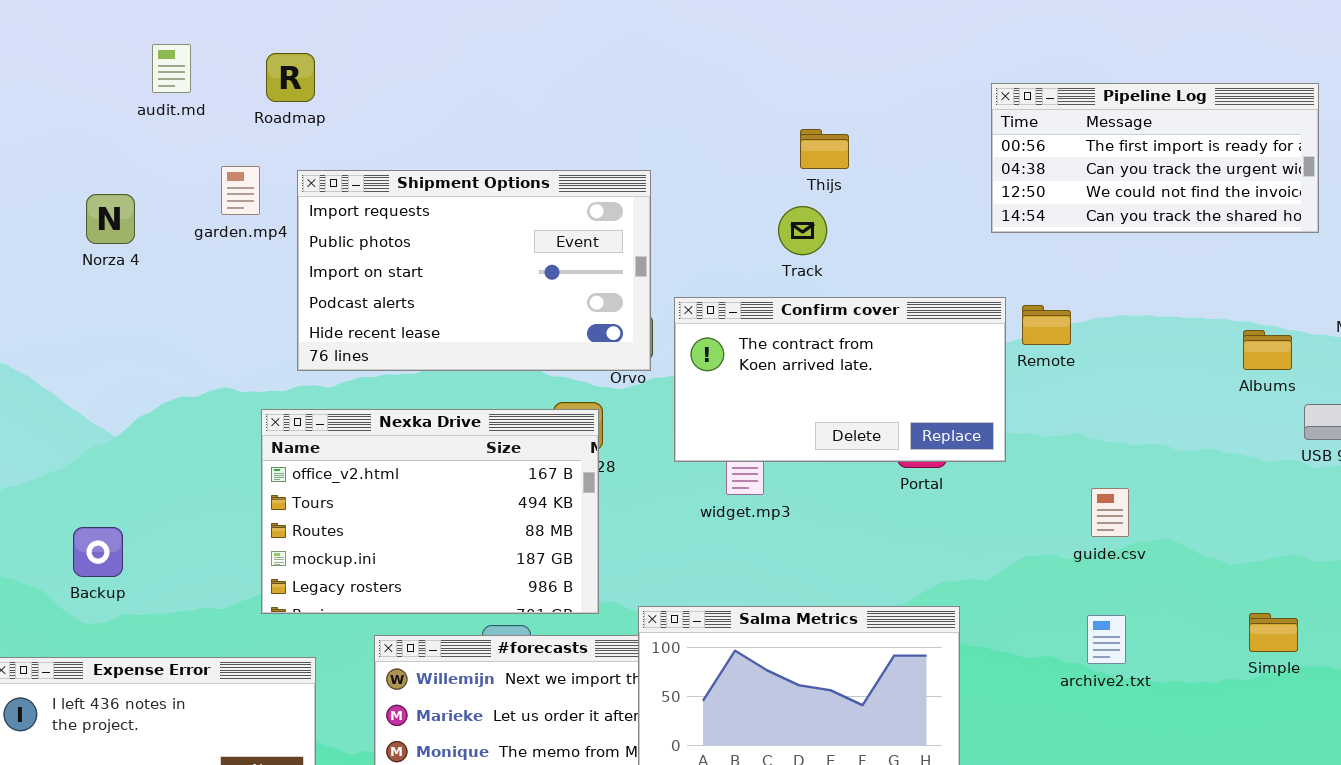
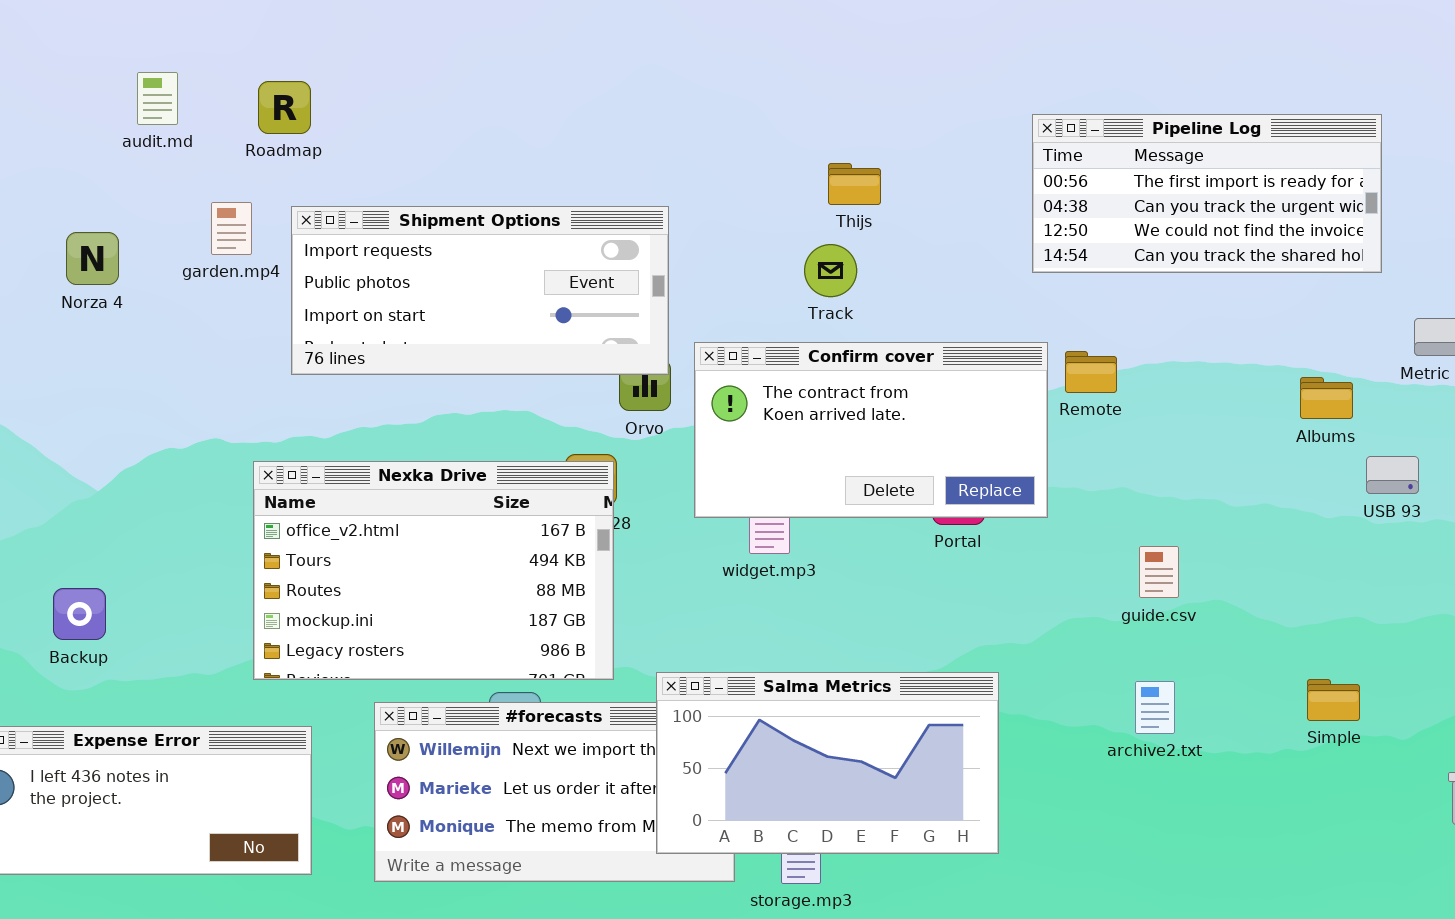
Shipment Options: [297,170,651,371] -> [291,206,669,375], resized

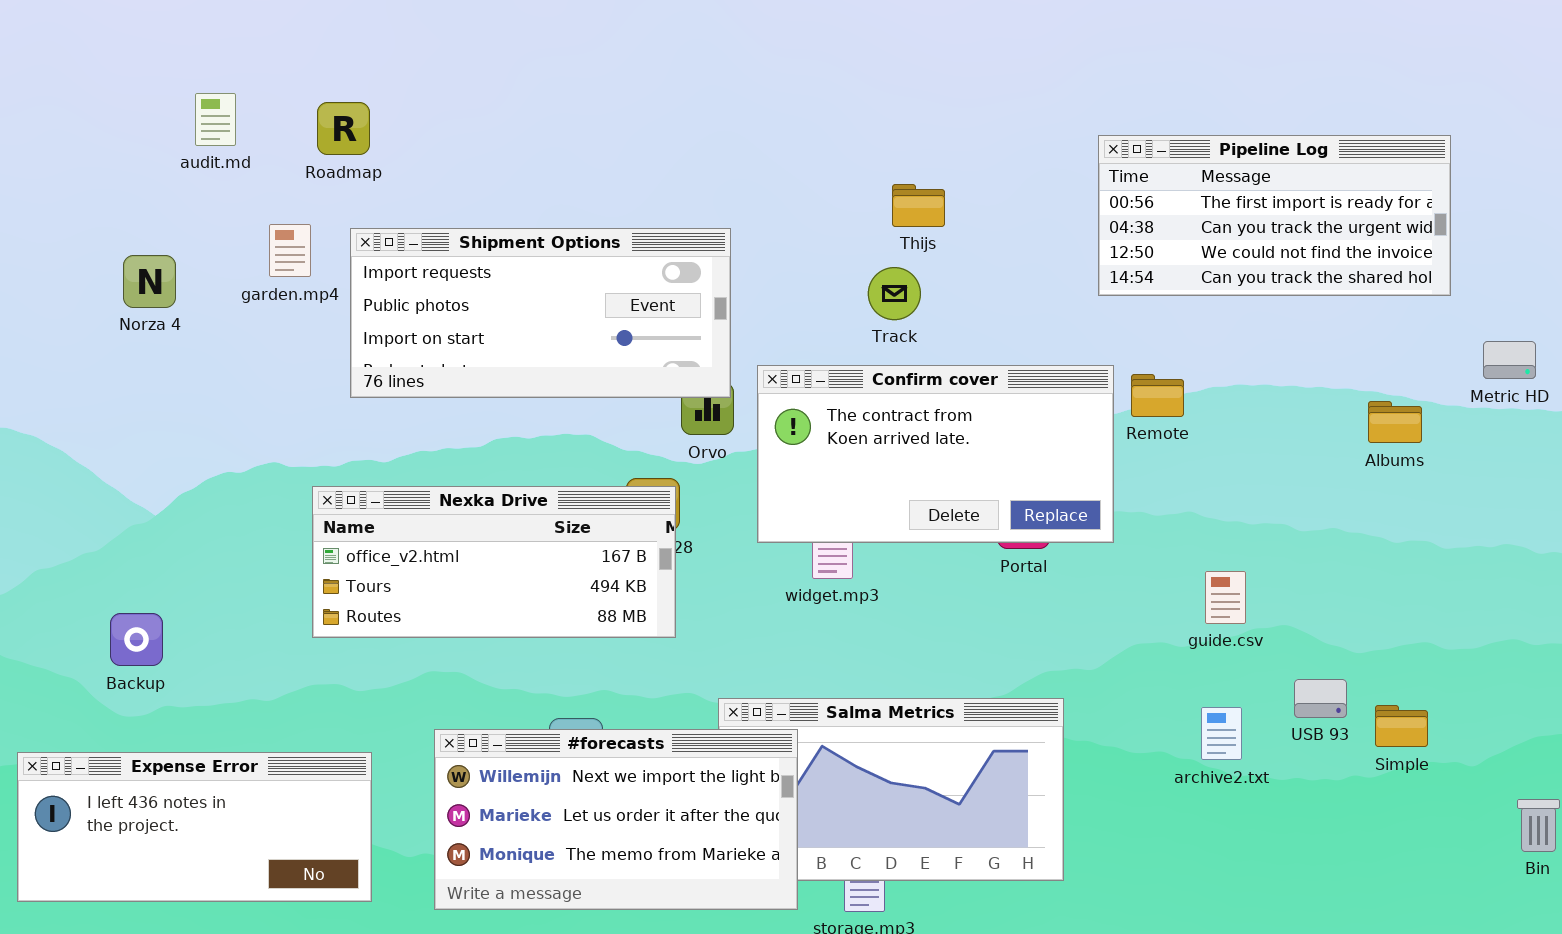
USB 93: [1366,456,1419,494] -> [1294,679,1347,718], moved
Nexka Drive: [253,461,614,680] -> [312,486,676,638], resized
#forecasts: [374,702,735,882] -> [434,729,798,910], raised

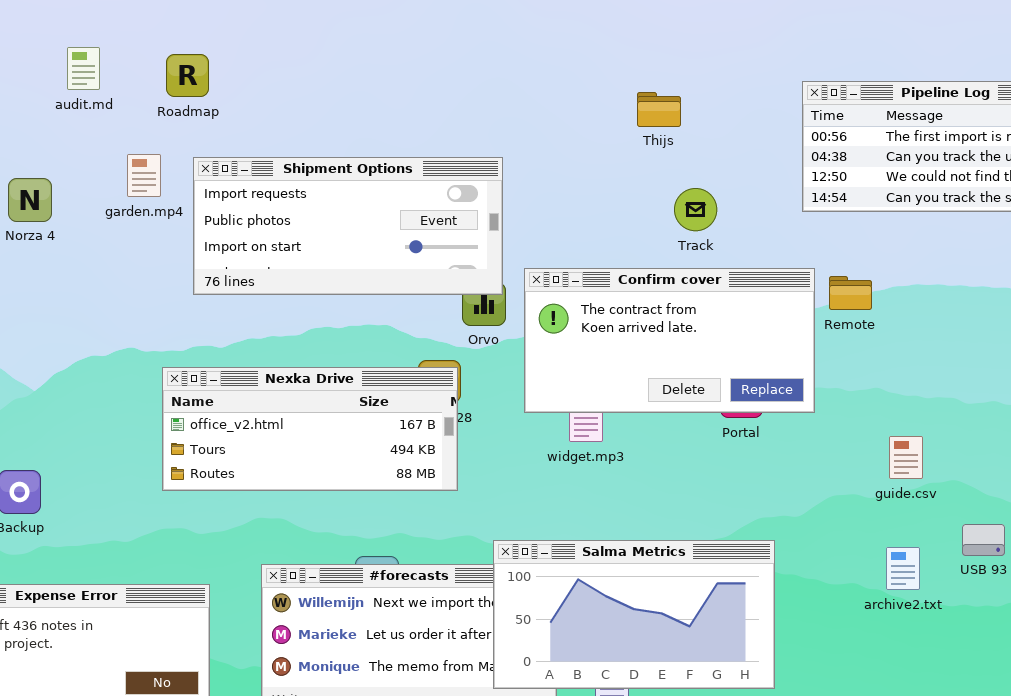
Thijs: [892,184,945,227] -> [637,92,681,127], moved
Track: [868,267,921,320] -> [674,188,717,231], moved
Salma Metrics: [718,698,1064,881] -> [493,540,775,689], raised

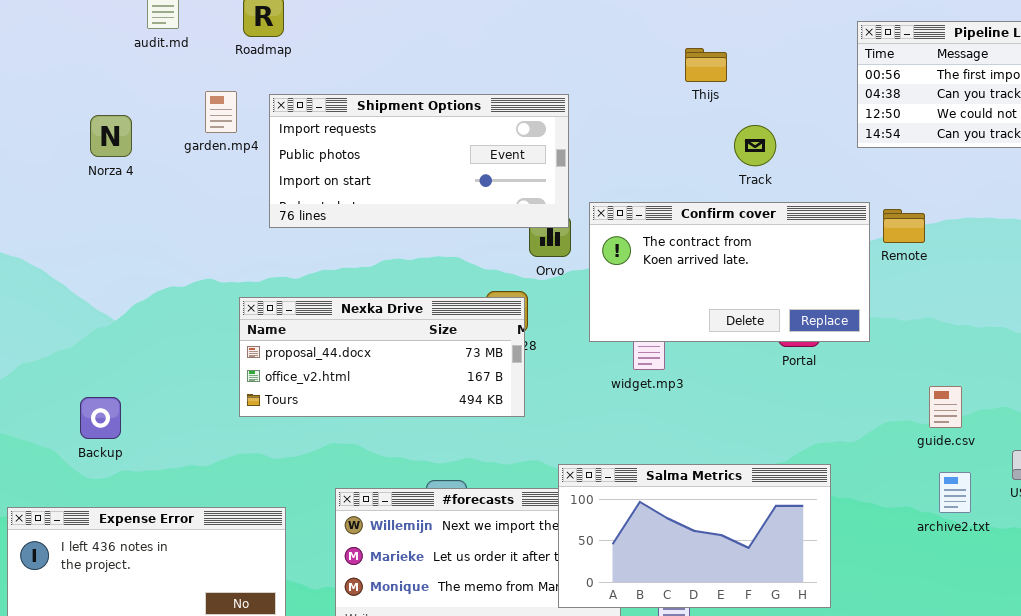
Thijs: [637,92,681,127] -> [685,48,727,82], moved
Nexka Drive: [162,367,458,491] -> [239,297,525,417], scrolled up 1 row
guide.csv: [889,436,923,479] -> [929,386,962,428], moved

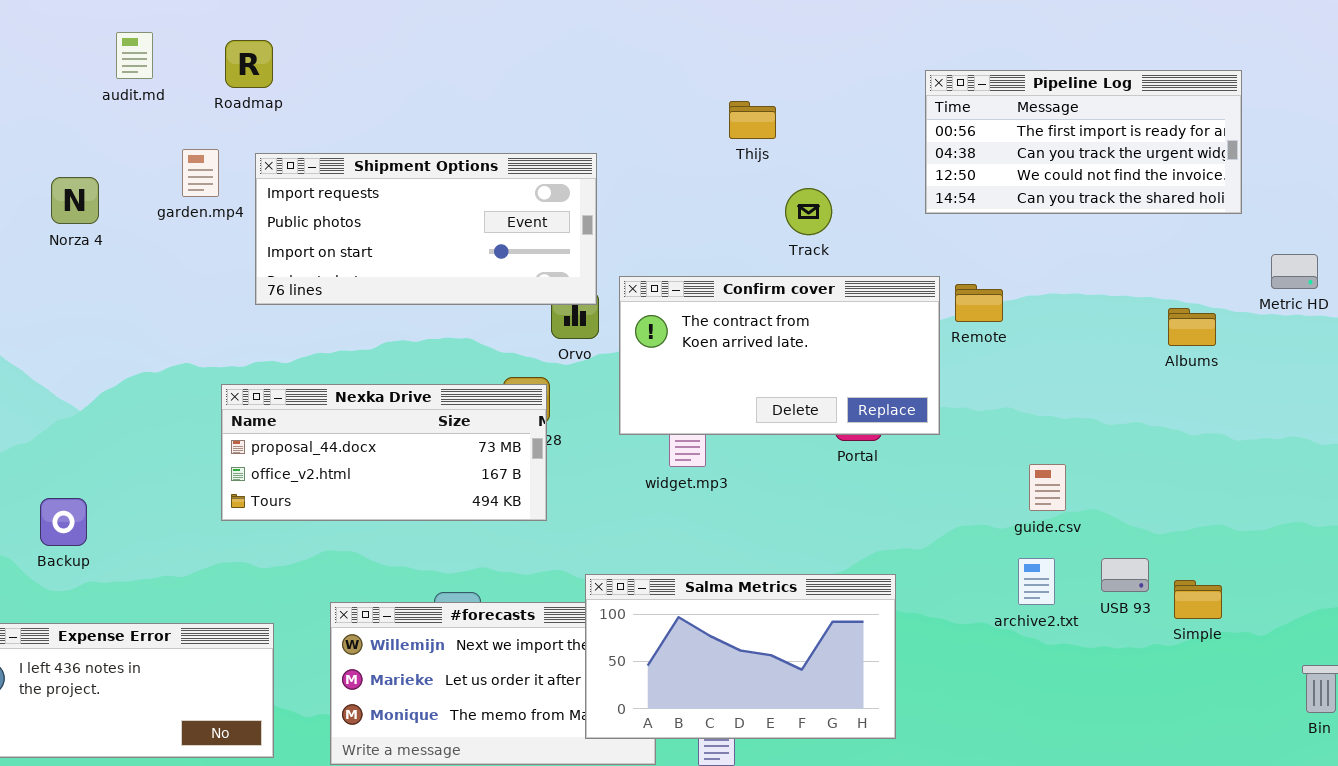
guide.csv: [929,386,962,428] -> [1029,464,1066,511], moved
archive2.txt: [939,472,971,513] -> [1018,558,1055,605], moved

